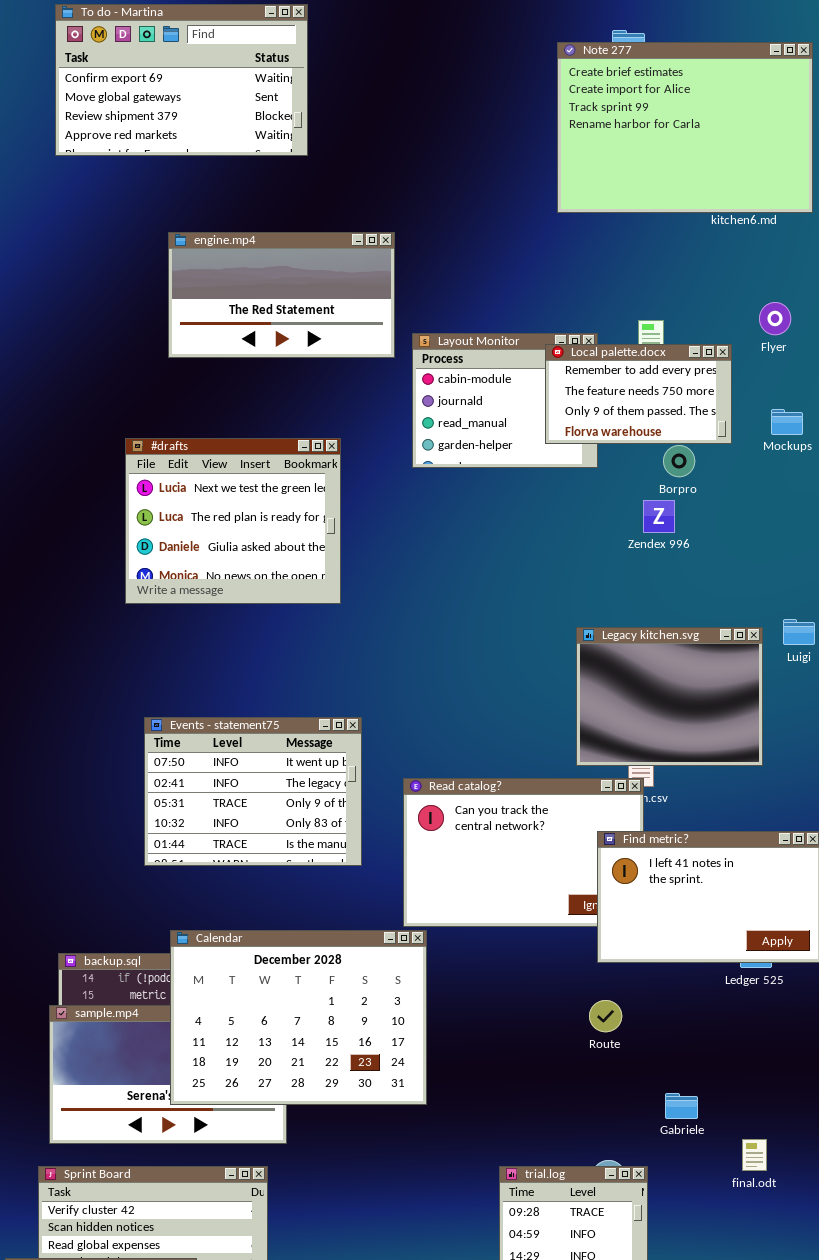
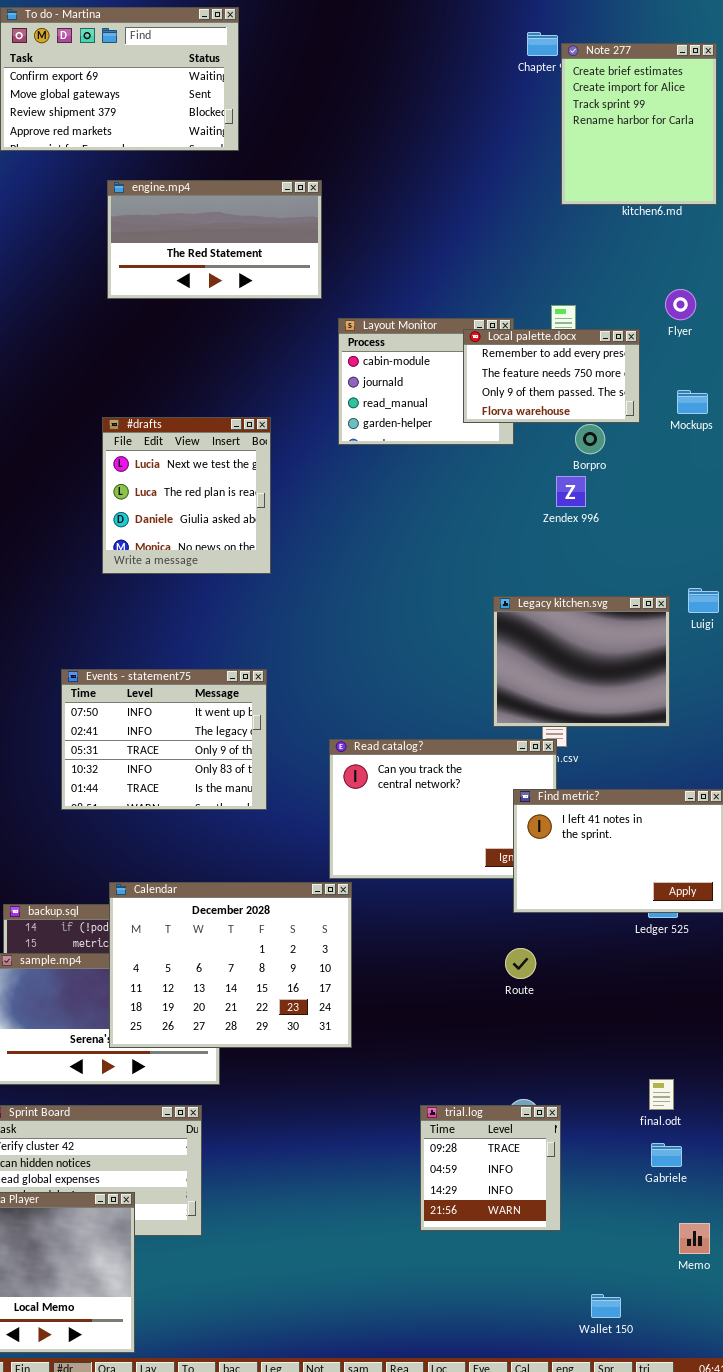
Note 277: [557,42,813,213] -> [561,43,717,205], resized
engine.mp4: [168,232,395,358] -> [107,180,322,299], moved
#drafts: [125,438,341,604] -> [102,417,271,574], resized
Events - statement75: [144,717,362,866] -> [61,669,267,810], moved
Gabriele: [665,1093,698,1119] -> [651,1143,682,1167], moved

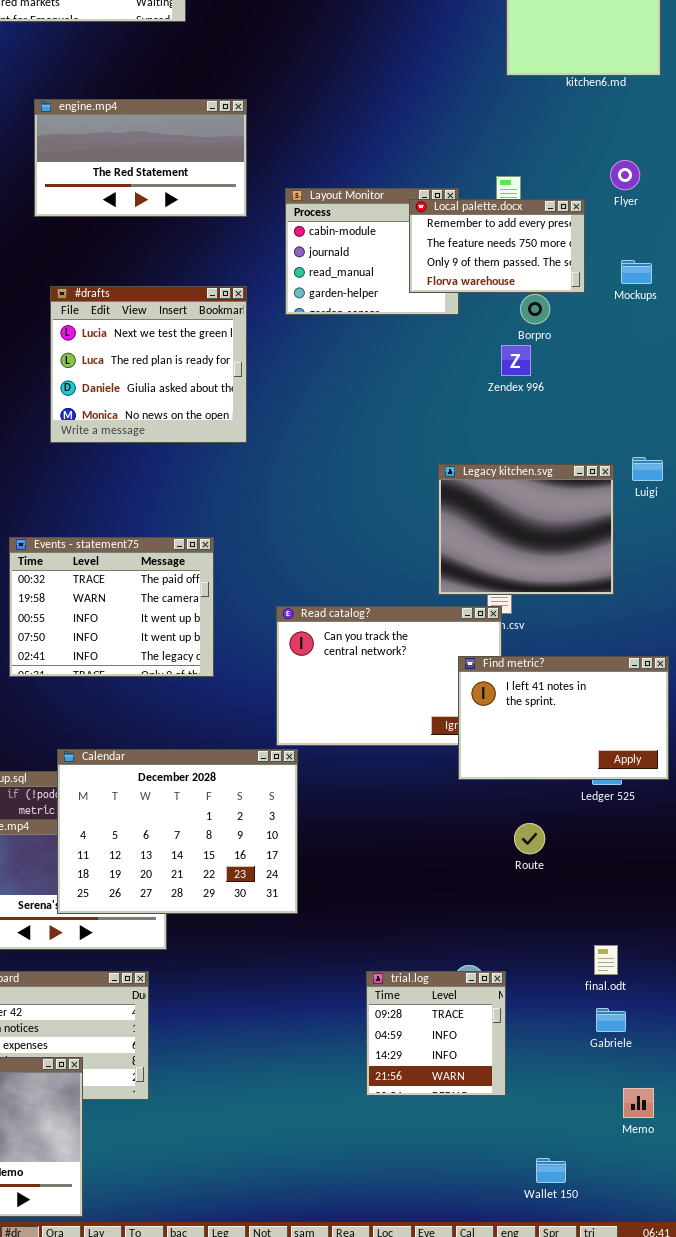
engine.mp4: [107,180,322,299] -> [34,99,247,217], moved
#drafts: [102,417,271,574] -> [50,286,247,443], resized
Events - statement75: [61,669,267,810] -> [9,537,214,677], scrolled up 3 rows
Route: [505,948,536,979] -> [514,823,545,854], moved

